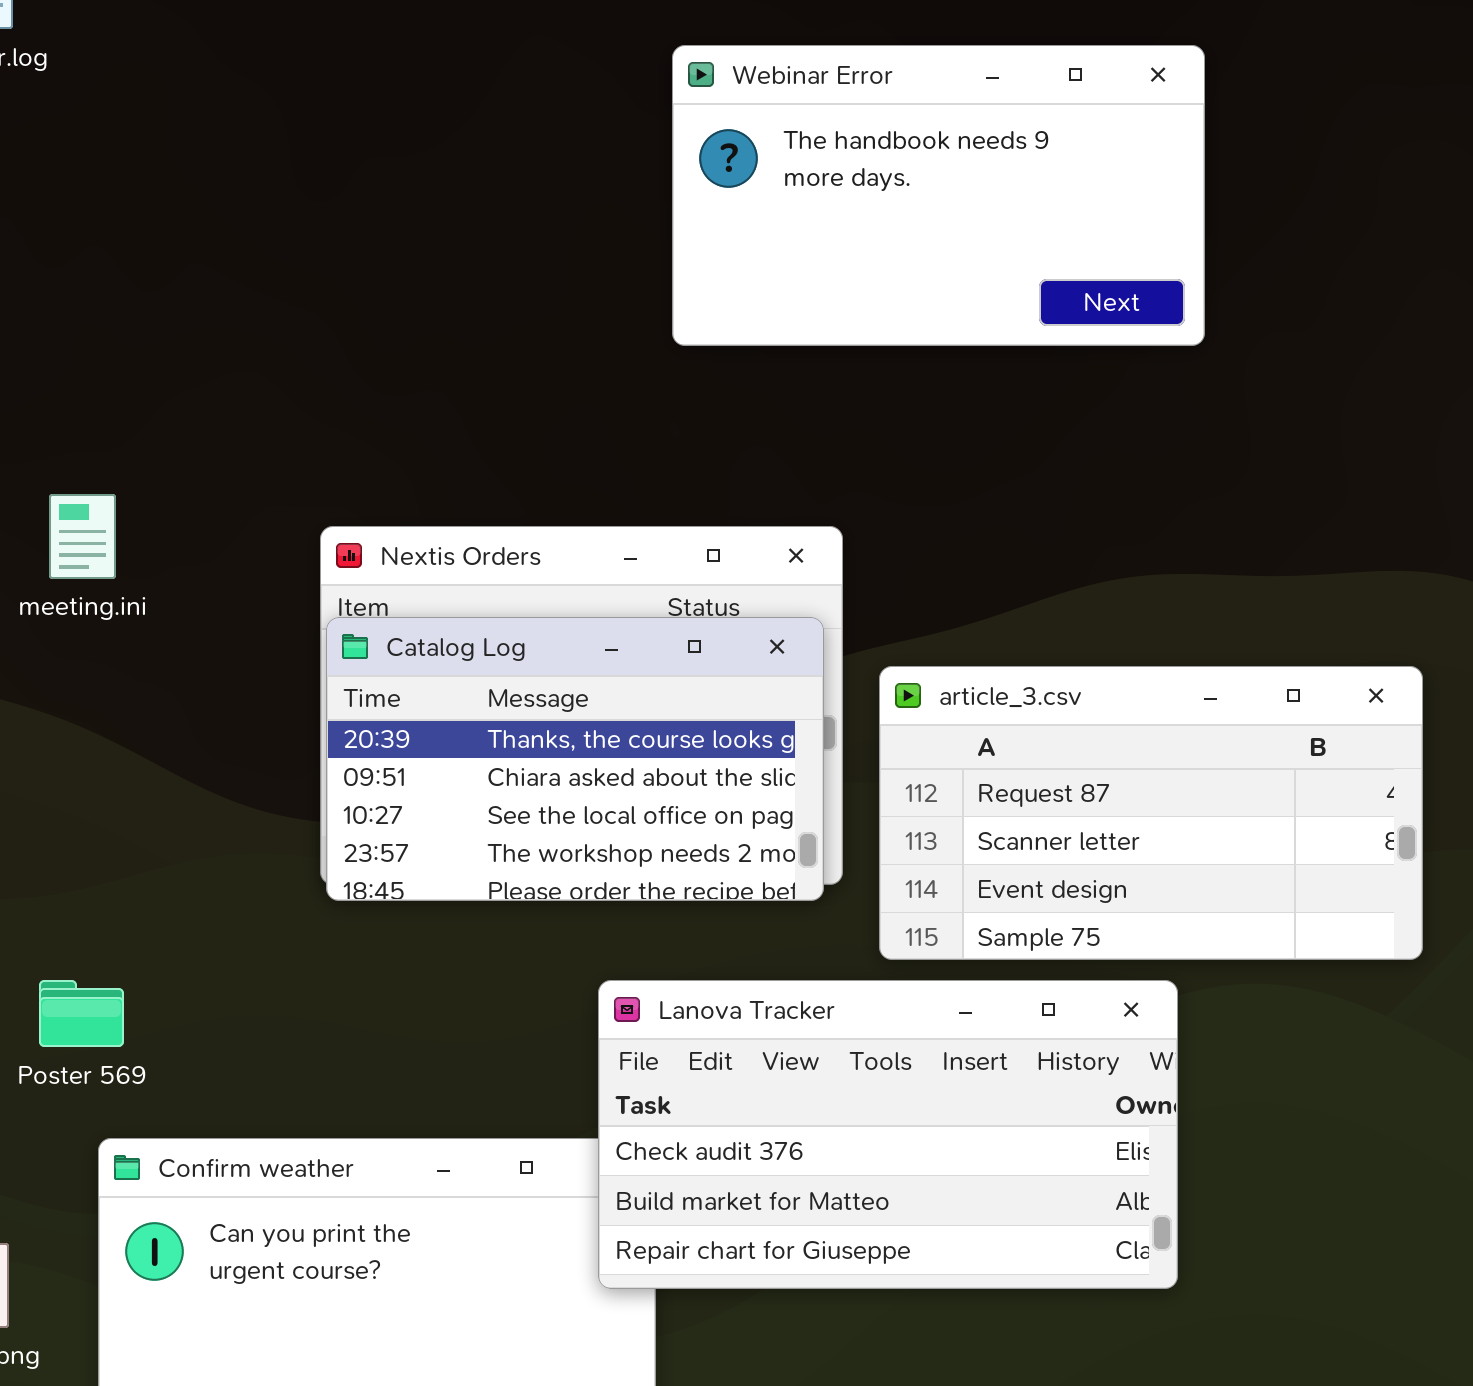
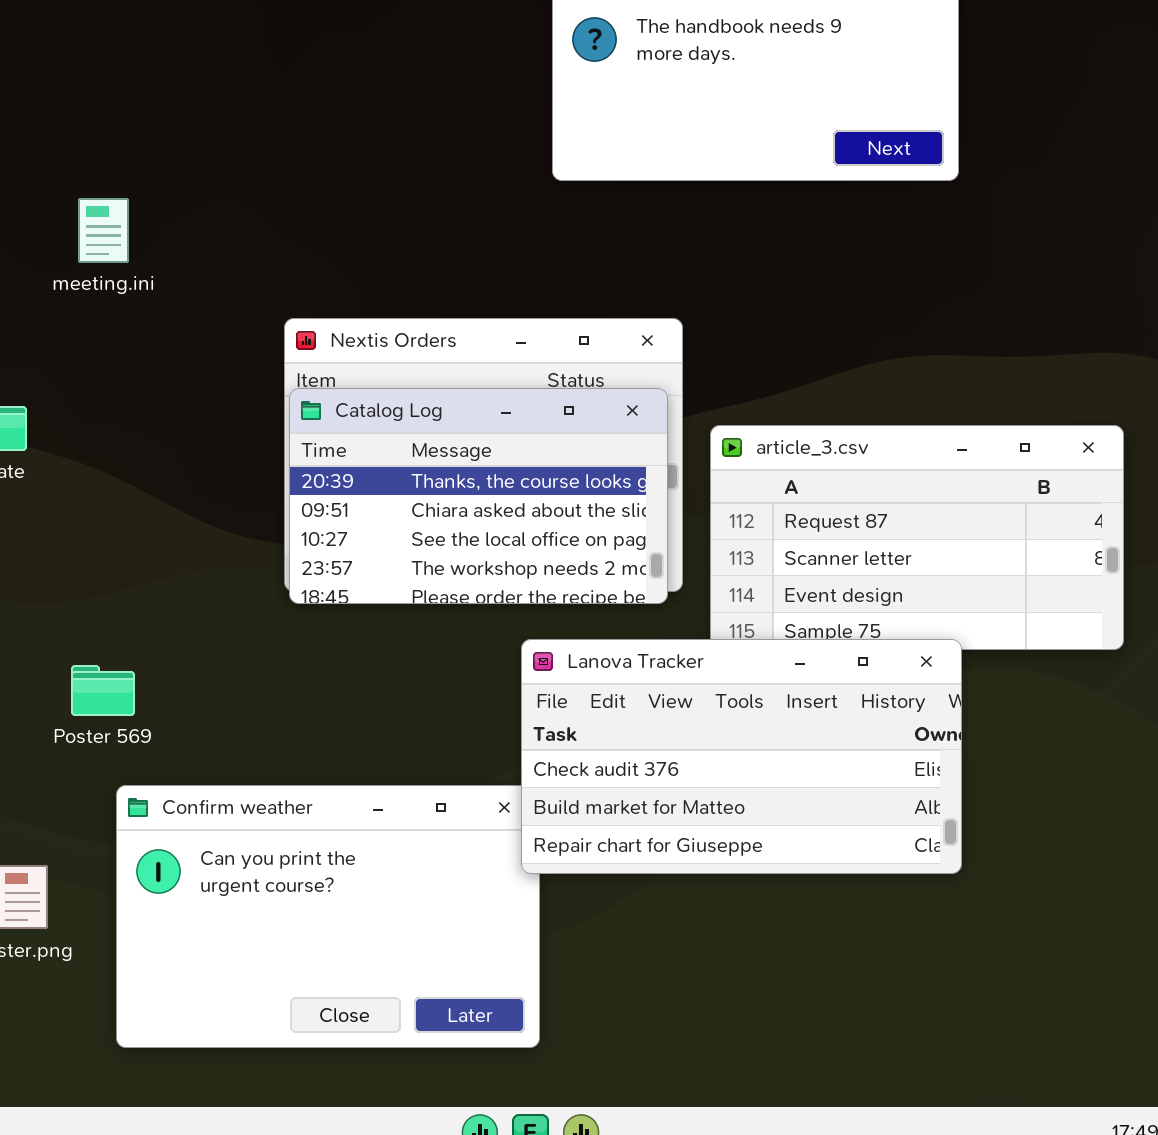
meeting.ini: [49,494,116,579] -> [78,198,129,263], moved
Lanova Tracker: [598,980,1178,1289] -> [521,639,962,874], moved

